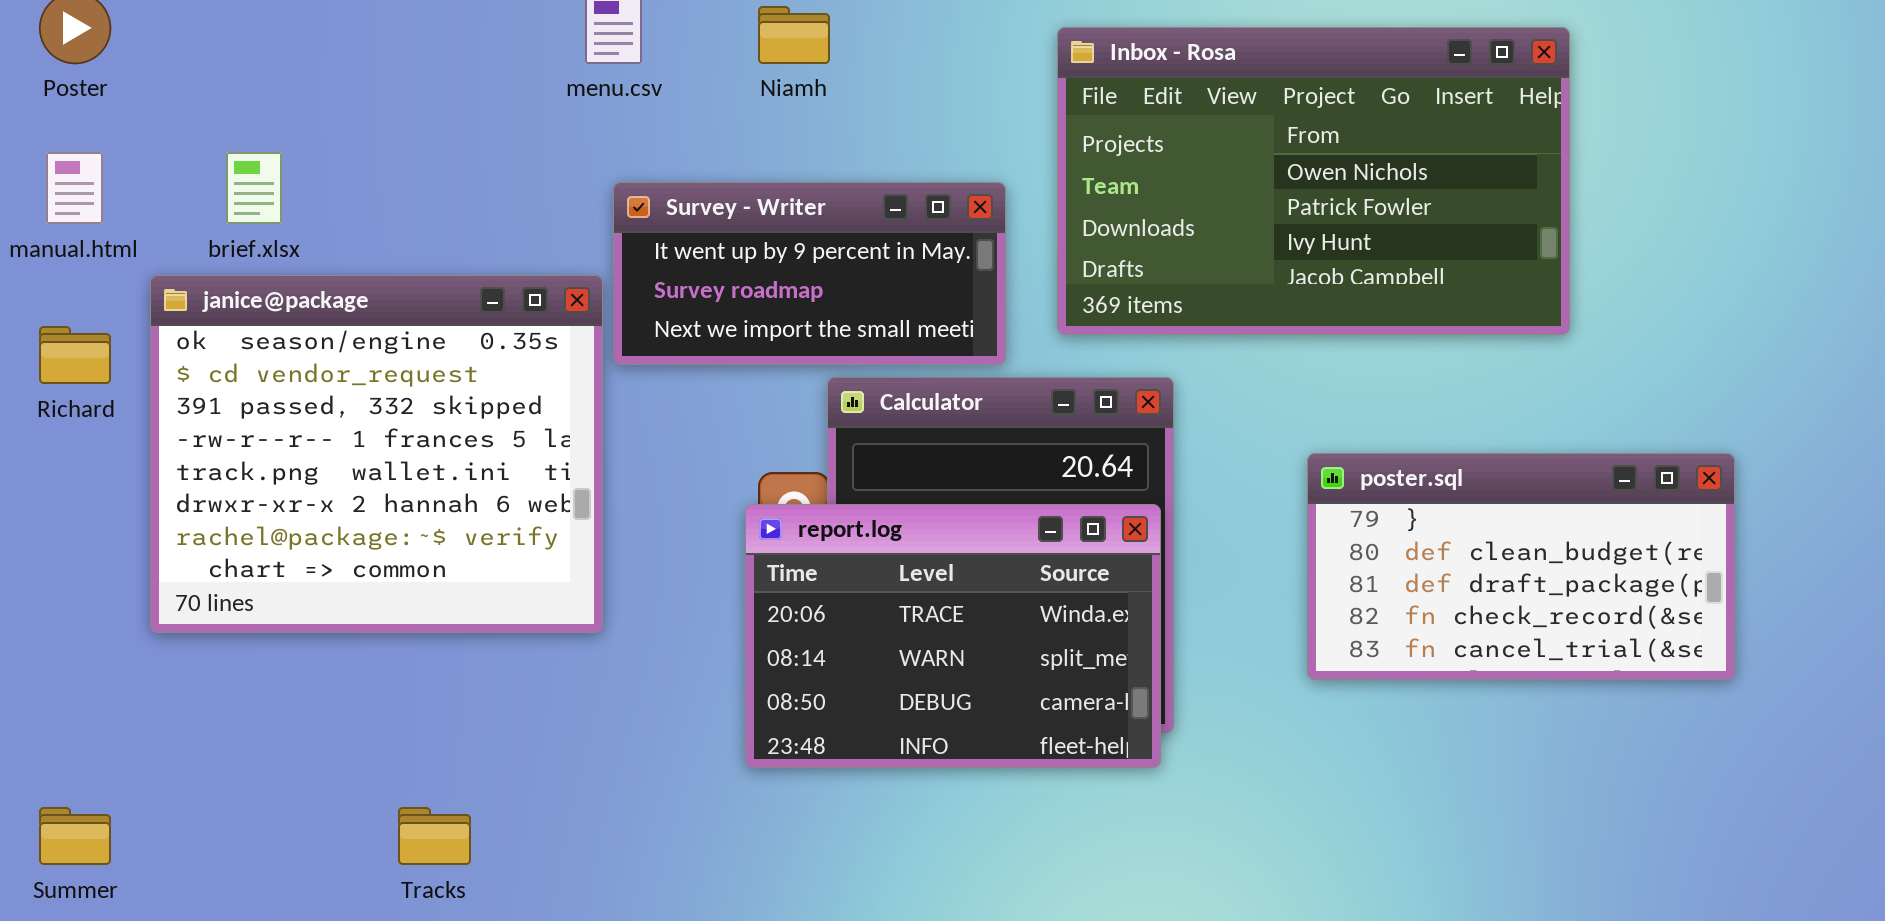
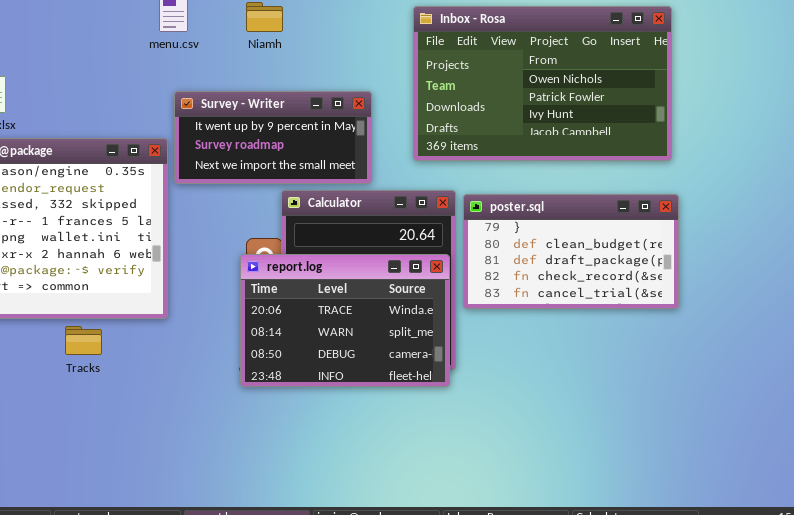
Inbox - Rosa: [1057,27,1570,335] -> [413,6,672,161], moved
poster.sql: [1307,453,1735,680] -> [463,194,679,309], moved
Tracks: [398,807,471,865] -> [65,326,102,355], moved

